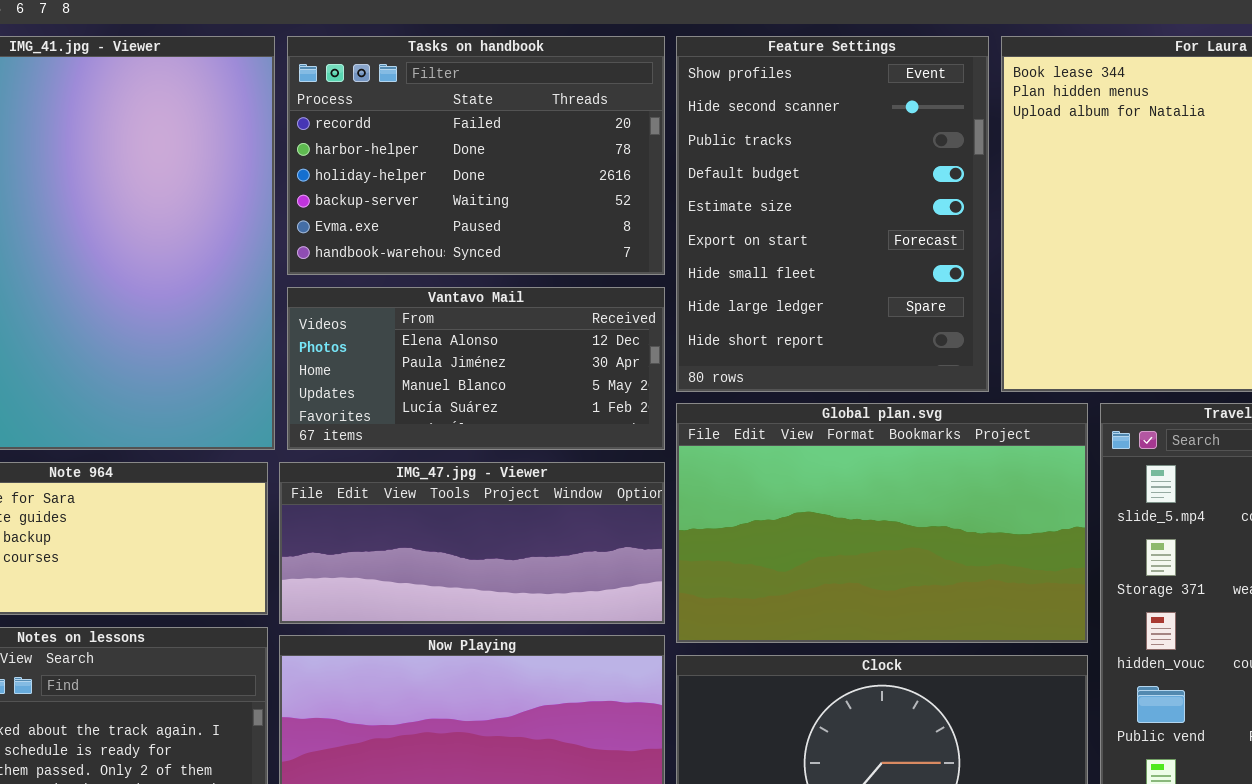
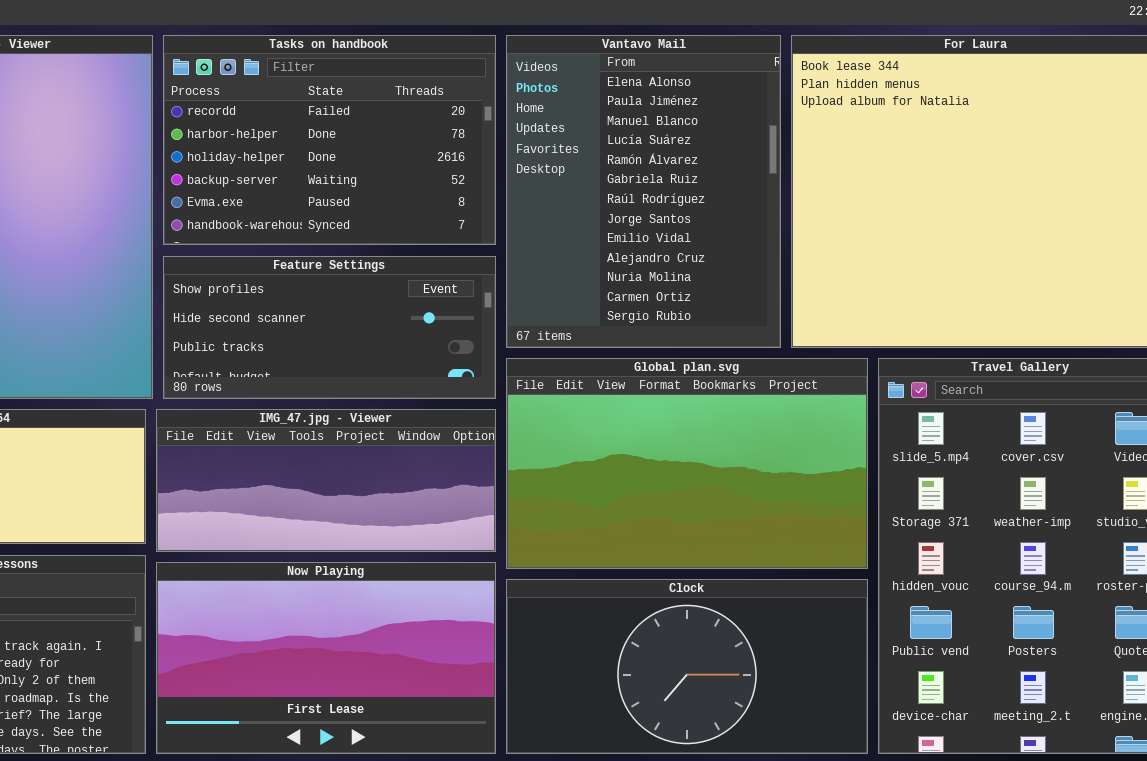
Feature Settings: [676,36,989,392] -> [163,256,496,399], moved, resized
Vantavo Mail: [287,287,665,450] -> [506,35,781,348], moved, resized

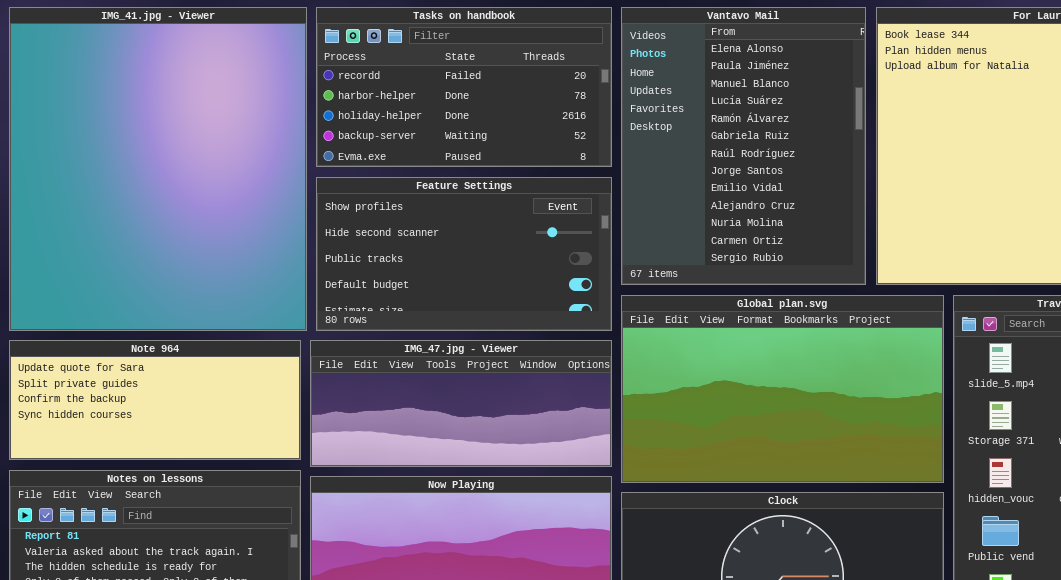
Tasks on handbook: [163,35,496,245] -> [316,7,612,167], resized
Feature Settings: [163,256,496,399] -> [316,177,612,331], resized

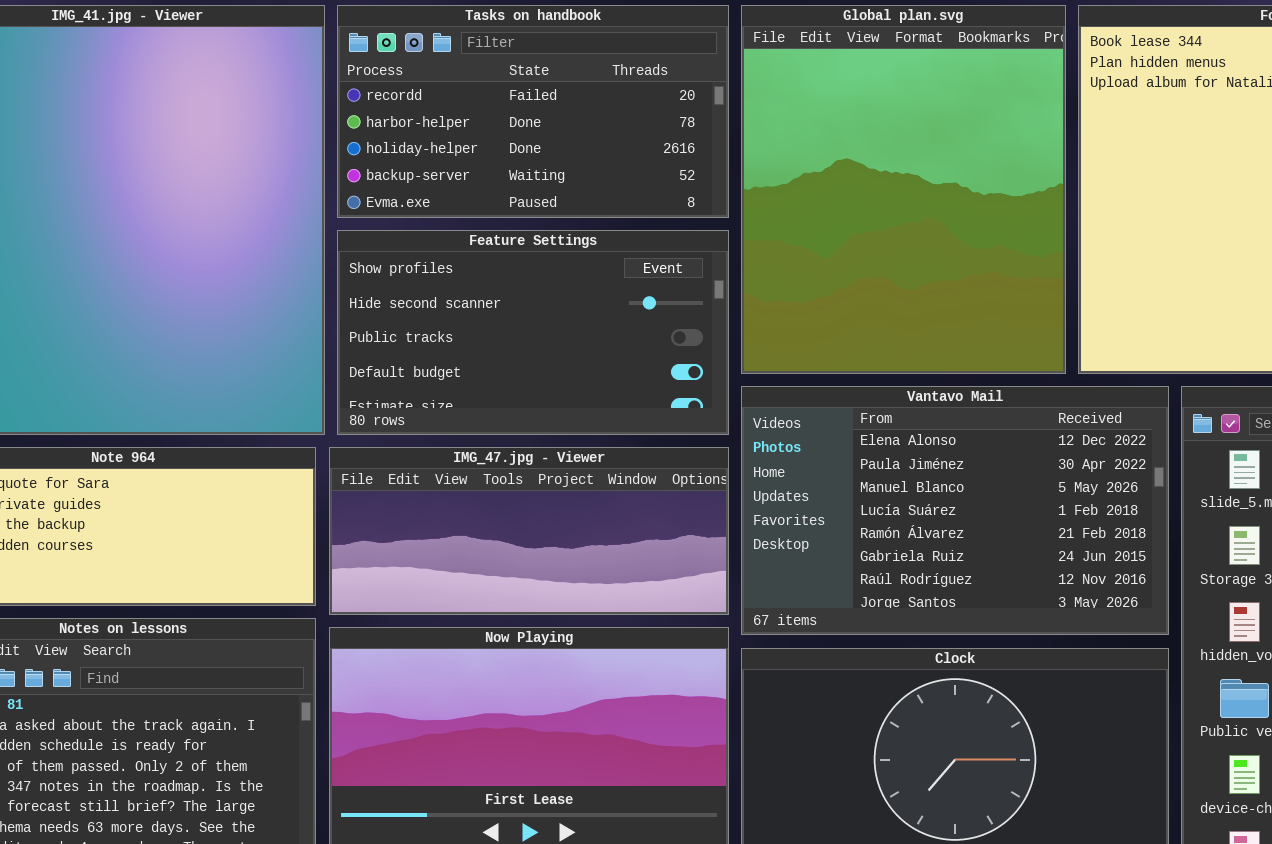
Vantavo Mail: [621,7,866,285] -> [741,386,1169,635], moved, resized
Global plan.svg: [621,295,944,483] -> [741,5,1066,374], moved, resized

